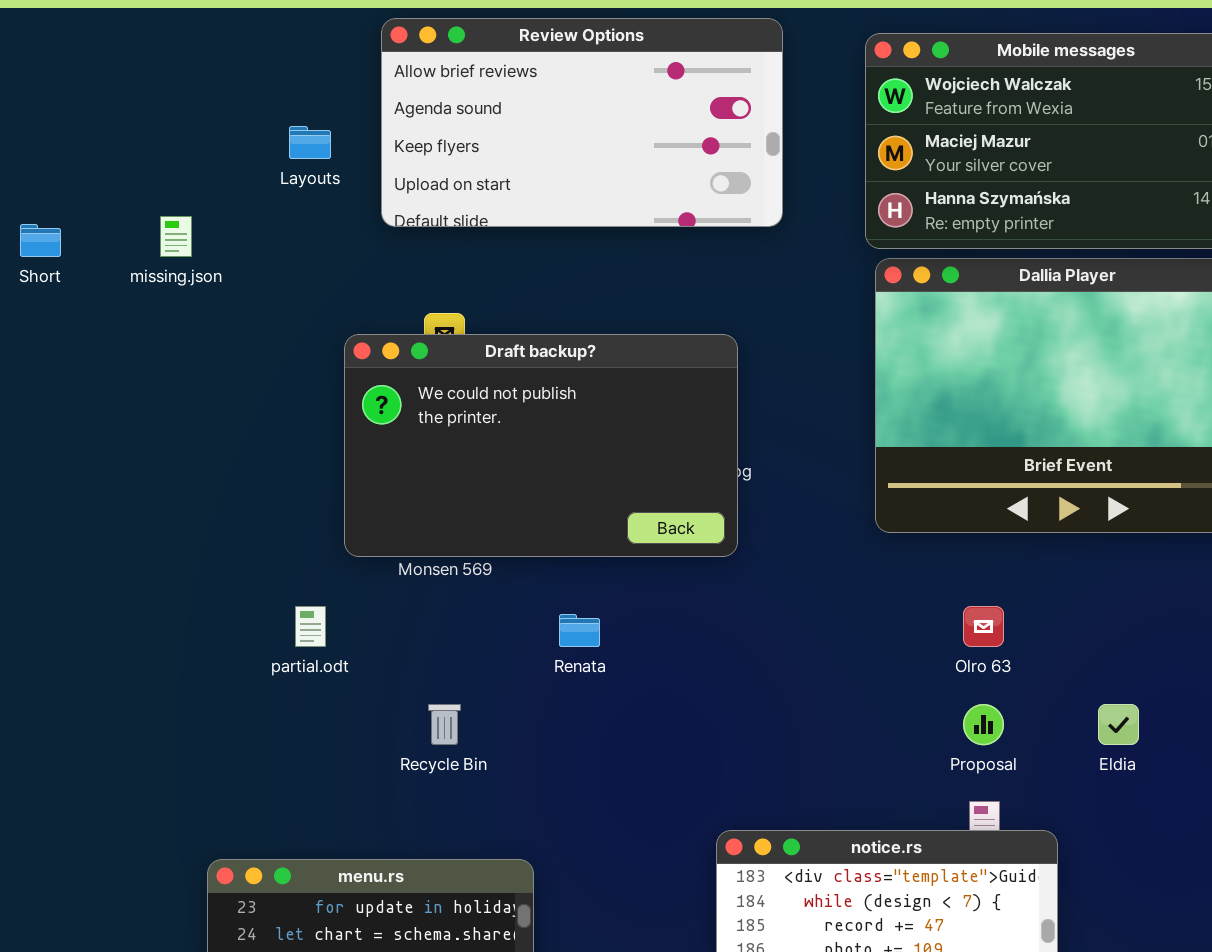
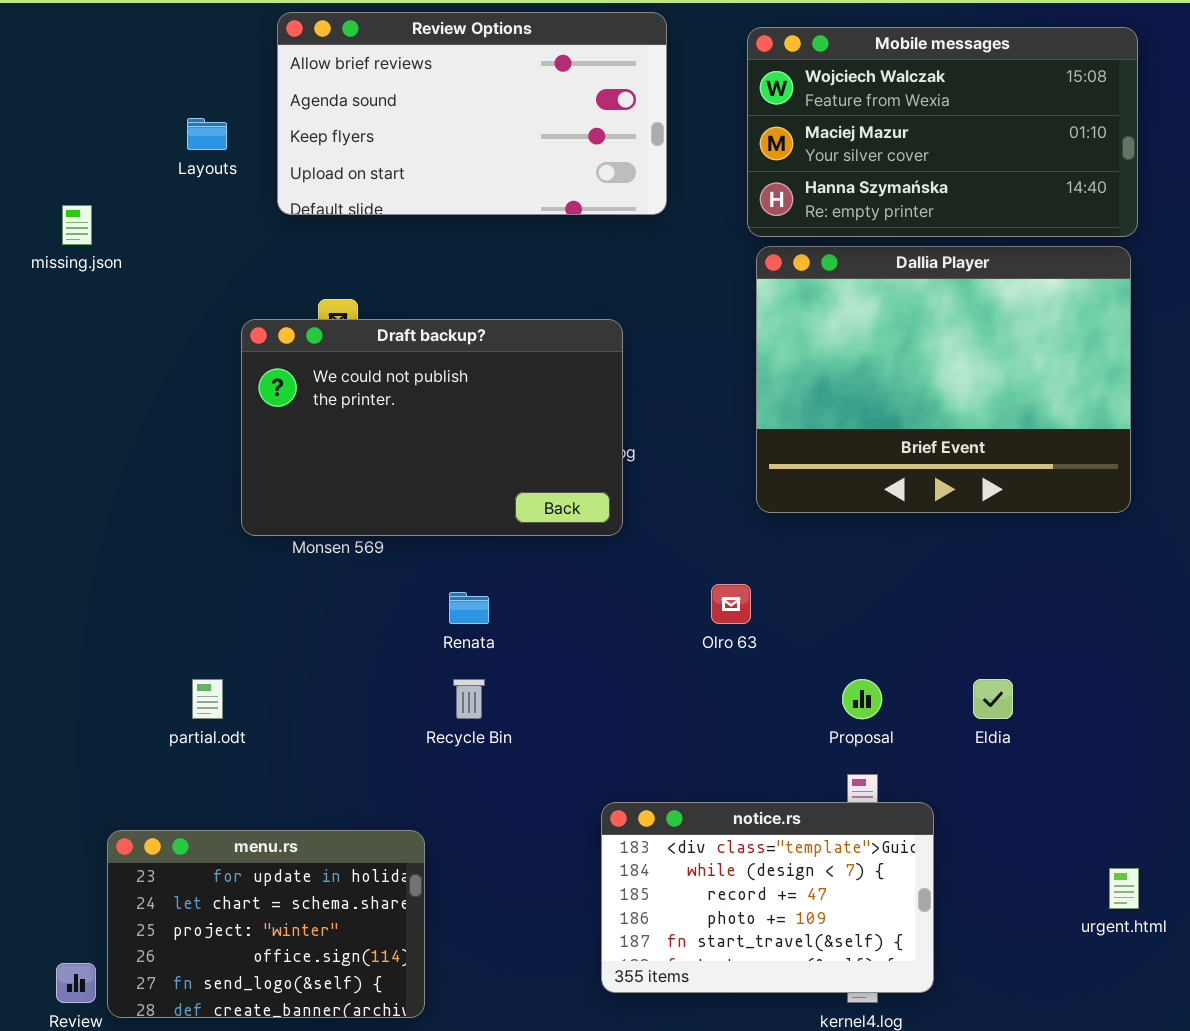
partial.odt: [295,606,326,647] -> [192,679,223,719], moved
Olro 63: [963,606,1004,647] -> [711,584,751,624], moved
Recycle Bin: [428,704,461,745] -> [453,679,485,719], moved

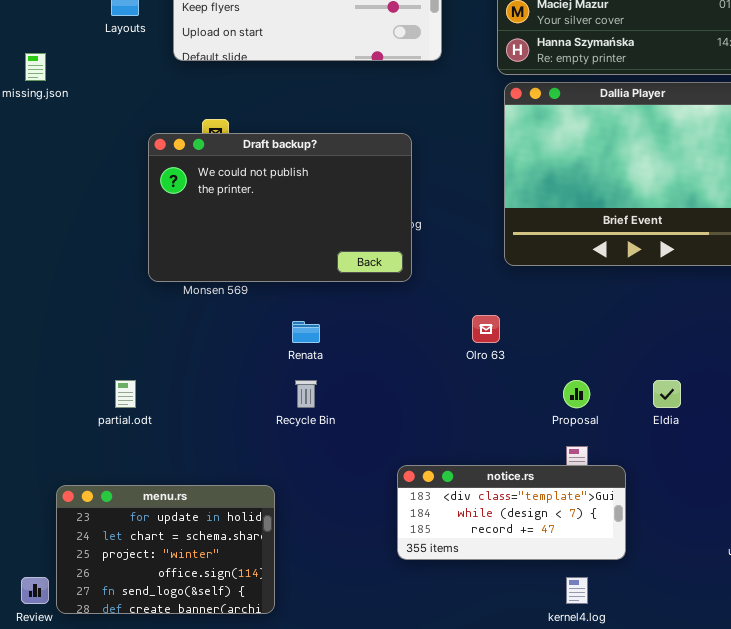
notice.rs: [601,802,934,993] -> [397,465,626,560], resized

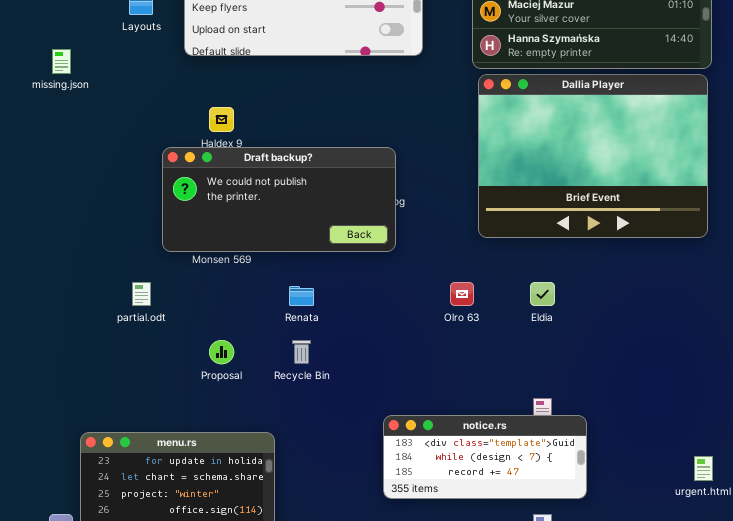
Draft backup?: [148,133,412,282] -> [162,147,396,252], resized
partial.odt: [115,380,136,408] -> [132,282,151,306], moved
Proposal: [563,380,590,408] -> [209,340,234,364], moved
Eldia: [653,380,681,408] -> [530,282,555,306], moved

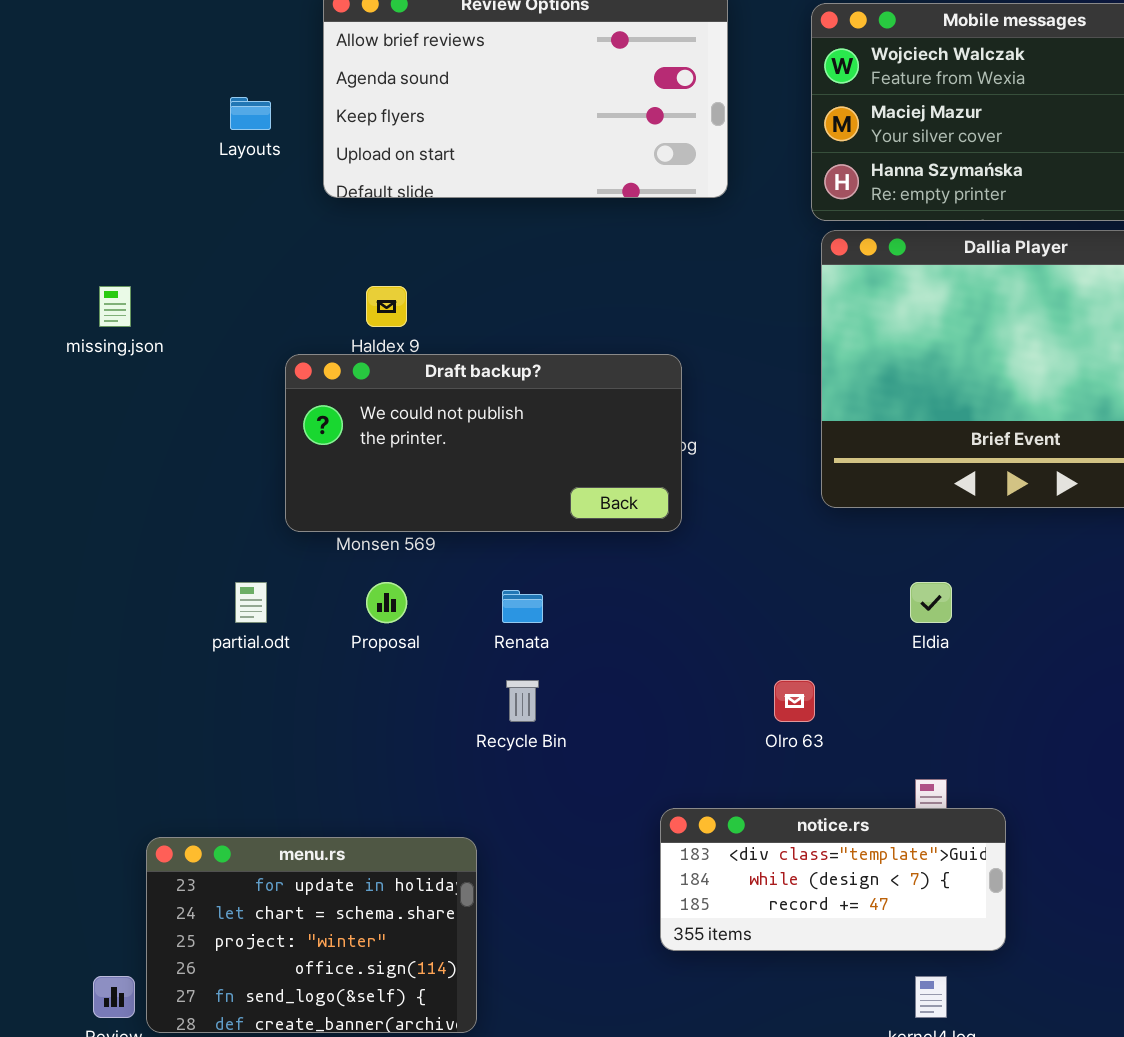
missing.json: [52,49,71,74] -> [99,286,131,327], moved
Olro 63: [450,282,474,306] -> [774,680,815,722], moved
Proposal: [209,340,234,364] -> [366,582,407,623], moved

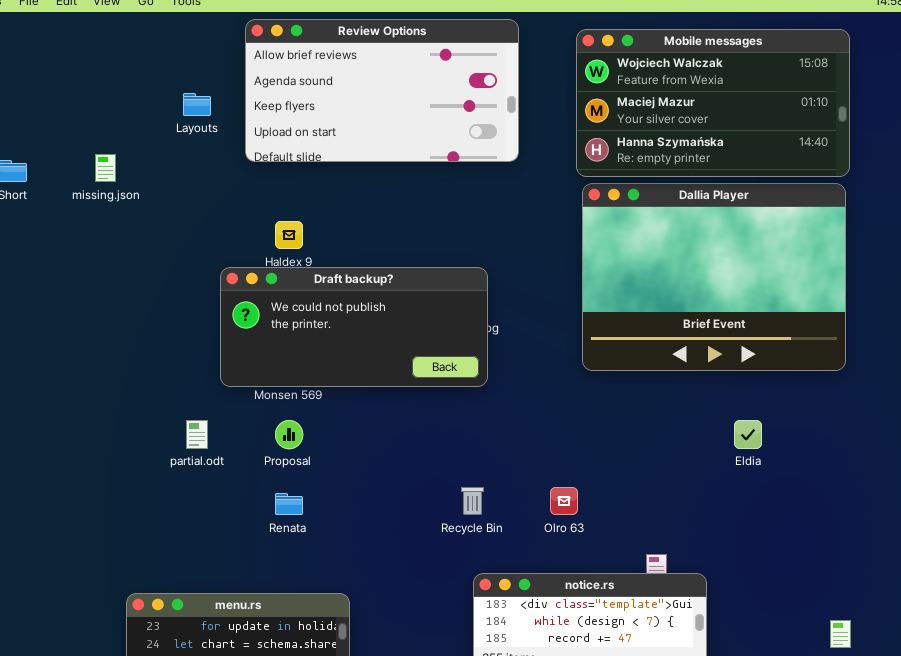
missing.json: [99,286,131,327] -> [95,154,116,182], moved
Eldia: [910,582,952,623] -> [734,420,762,449], moved
Renata: [502,590,543,623] -> [275,493,303,515], moved
Recycle Bin: [506,680,539,722] -> [461,487,484,515], moved

